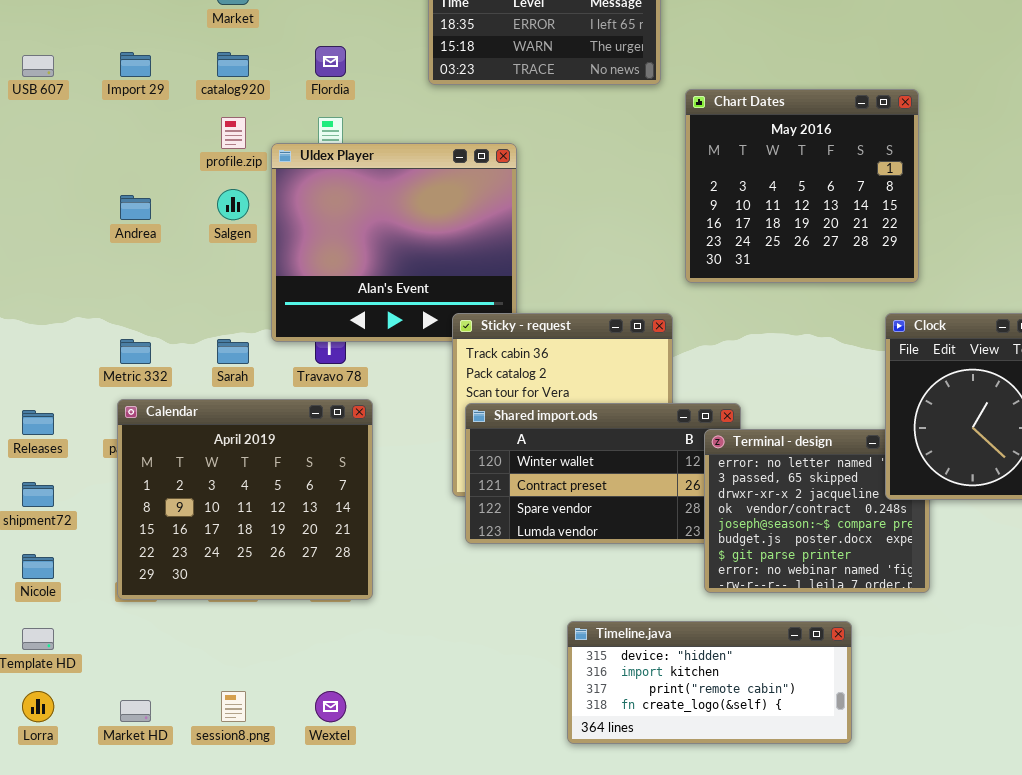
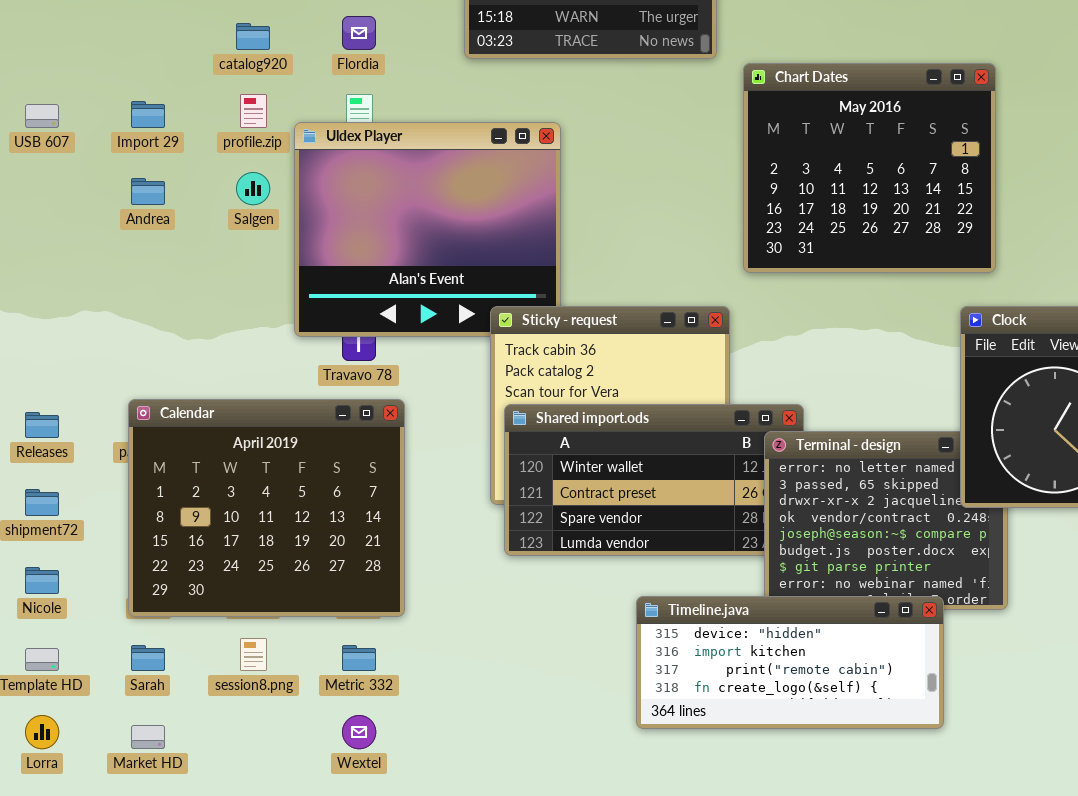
Import 29: [120,52,151,77] -> [131,101,165,128], moved
USB 607: [22,55,54,77] -> [25,104,59,128], moved
Metric 332: [120,339,151,364] -> [342,645,376,671], moved
Sarah: [217,339,249,364] -> [131,645,165,671], moved
Timeline.java: [567,621,852,744] -> [636,596,944,729], moved
session8.png: [221,691,246,722] -> [240,638,267,671], moved

